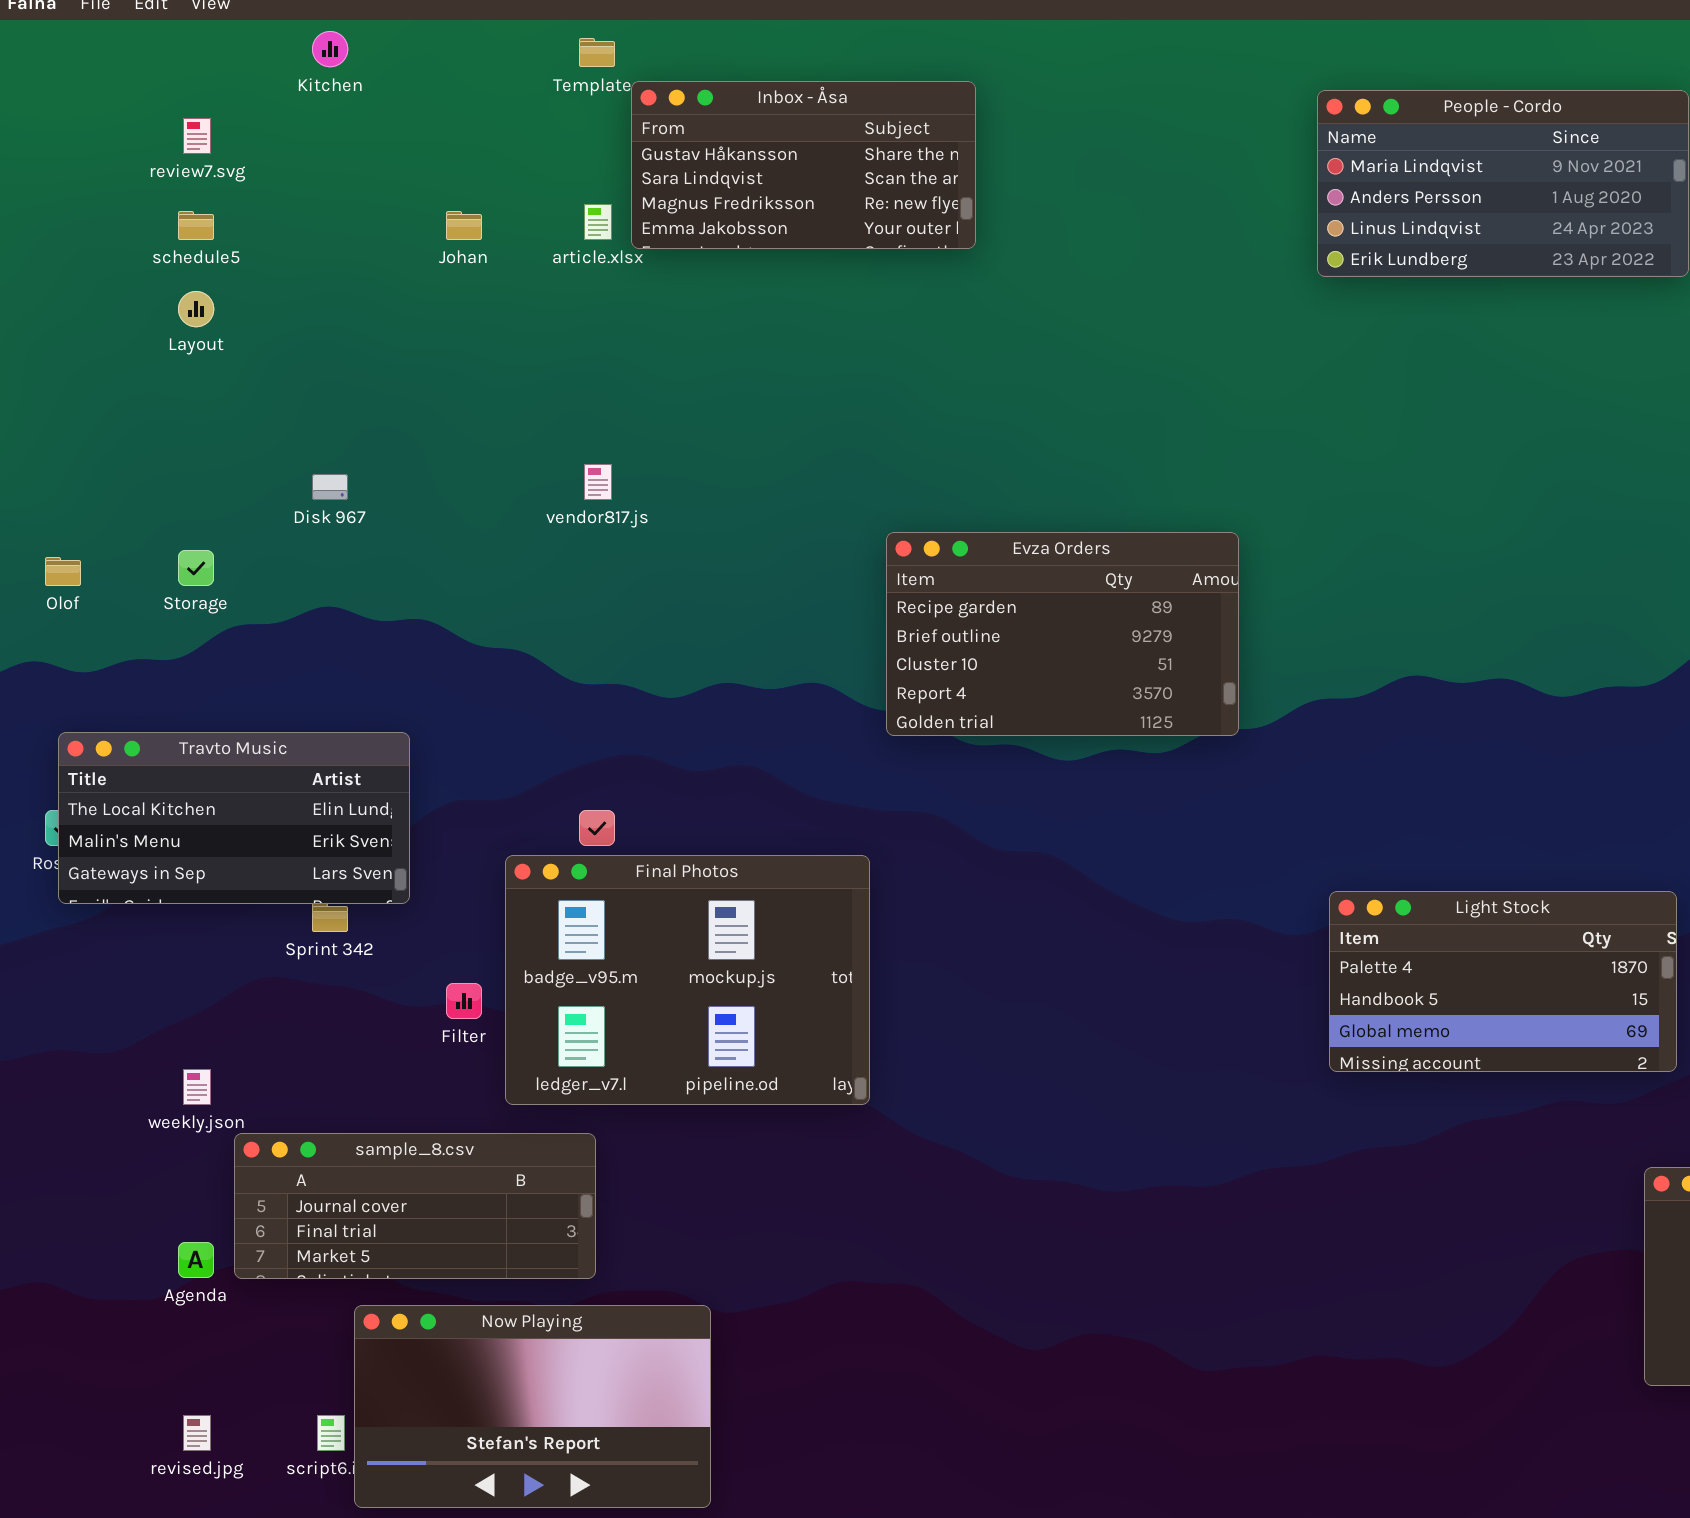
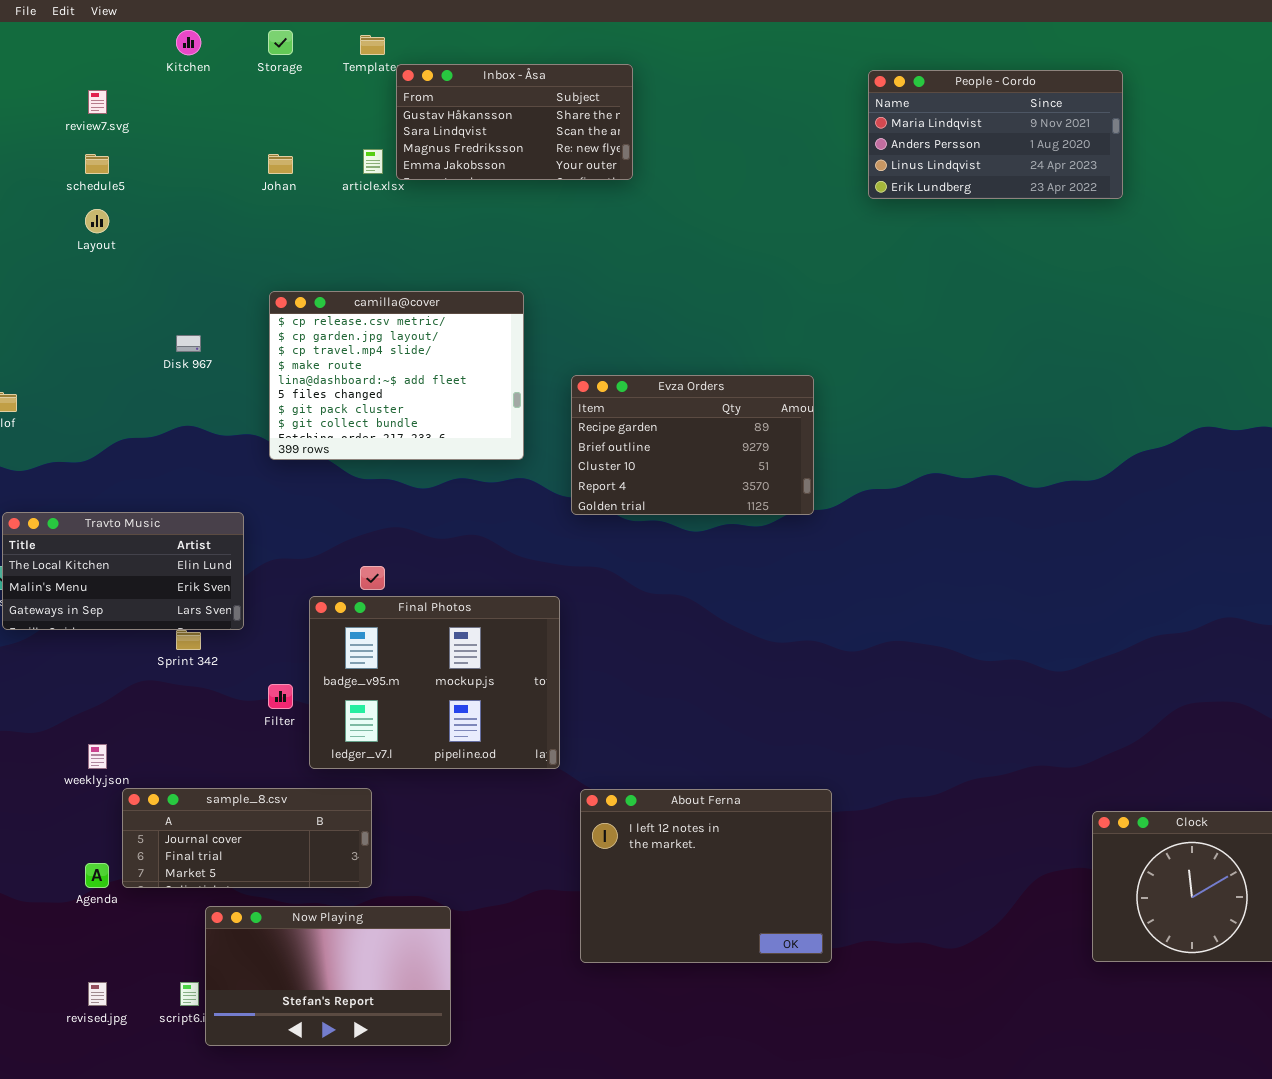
camilla@cover: none -> [269,291,524,460], opened
Storage: [178,550,214,586] -> [268,30,293,55], moved
Light Stock: [1329,891,1677,1072] -> none, closed
About Ferna: none -> [580,789,832,963], opened

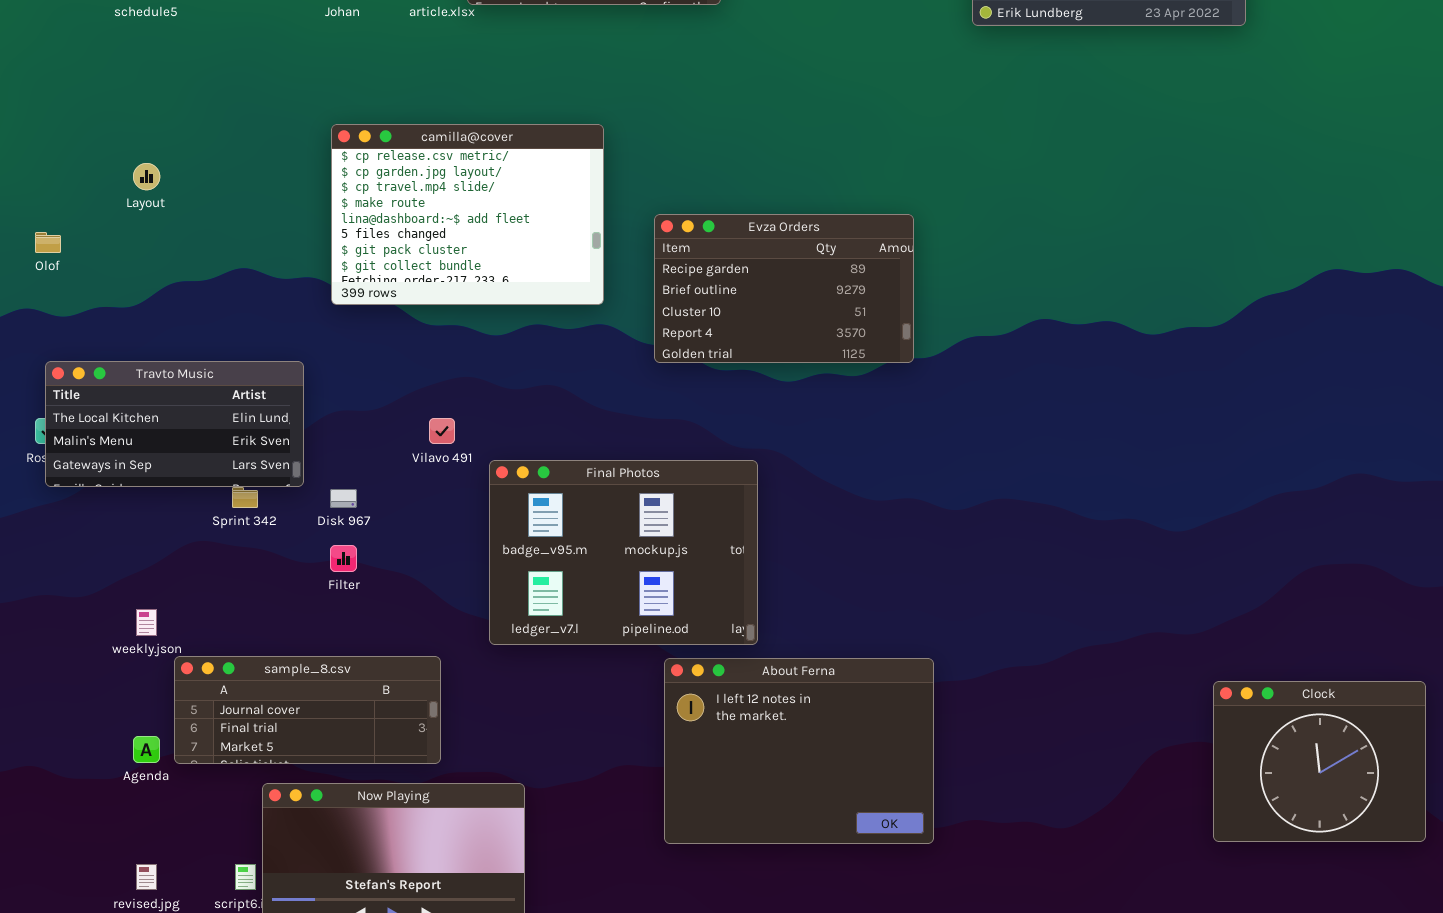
Layout: [85,209,109,233] -> [133,163,160,190], moved
Disk 967: [176,335,201,352] -> [330,489,357,508], moved
Final Photos: [309,596,560,769] -> [489,460,758,645], moved

